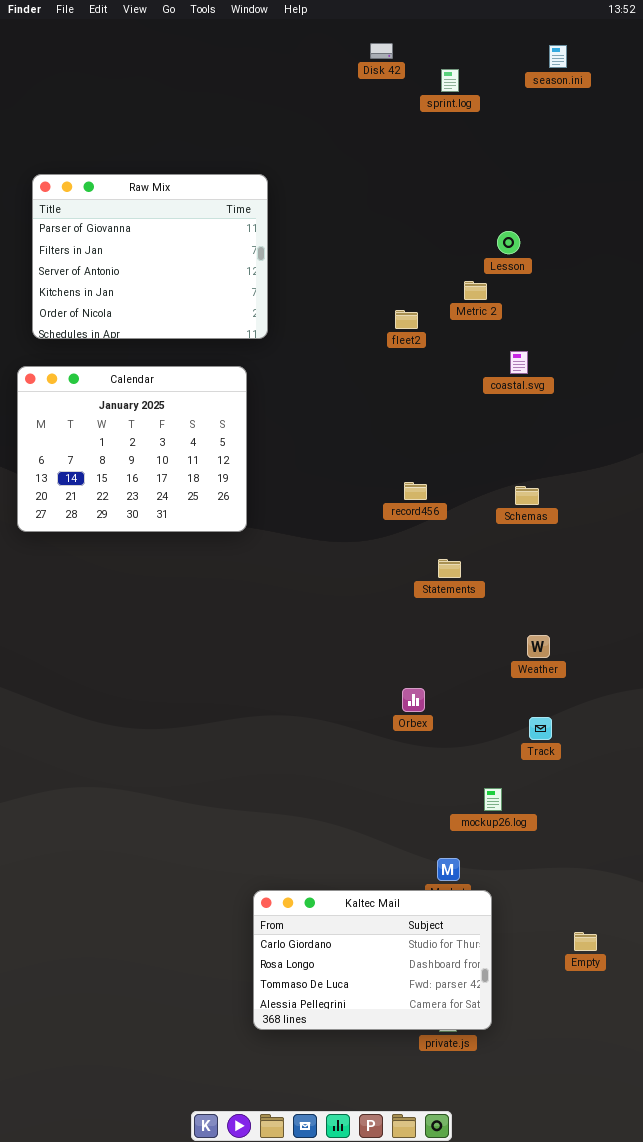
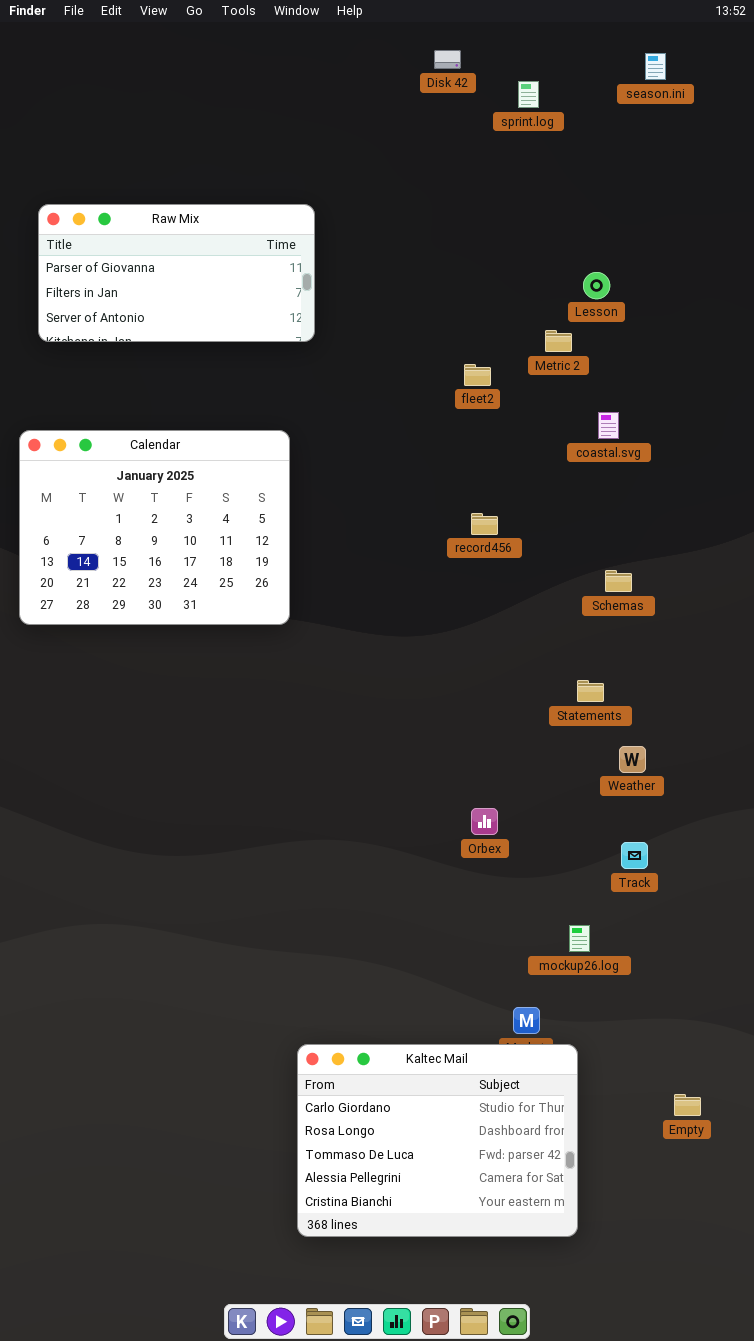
Raw Mix: [32,174,268,339] -> [38,204,315,342], resized
record456: [404,482,427,500] -> [471,513,498,535], moved
Statements: [438,559,461,578] -> [577,680,604,702], moved
Kaltec Mail: [253,890,492,1030] -> [297,1044,578,1237], resized

